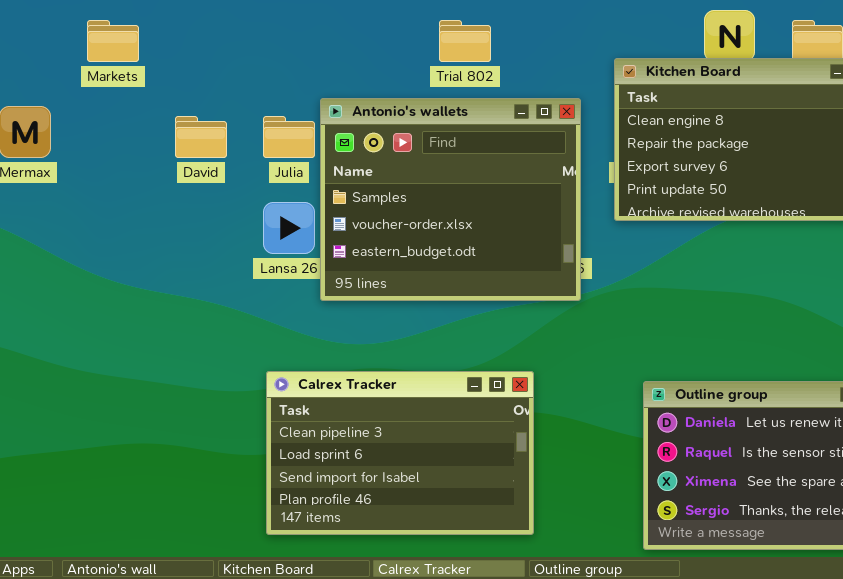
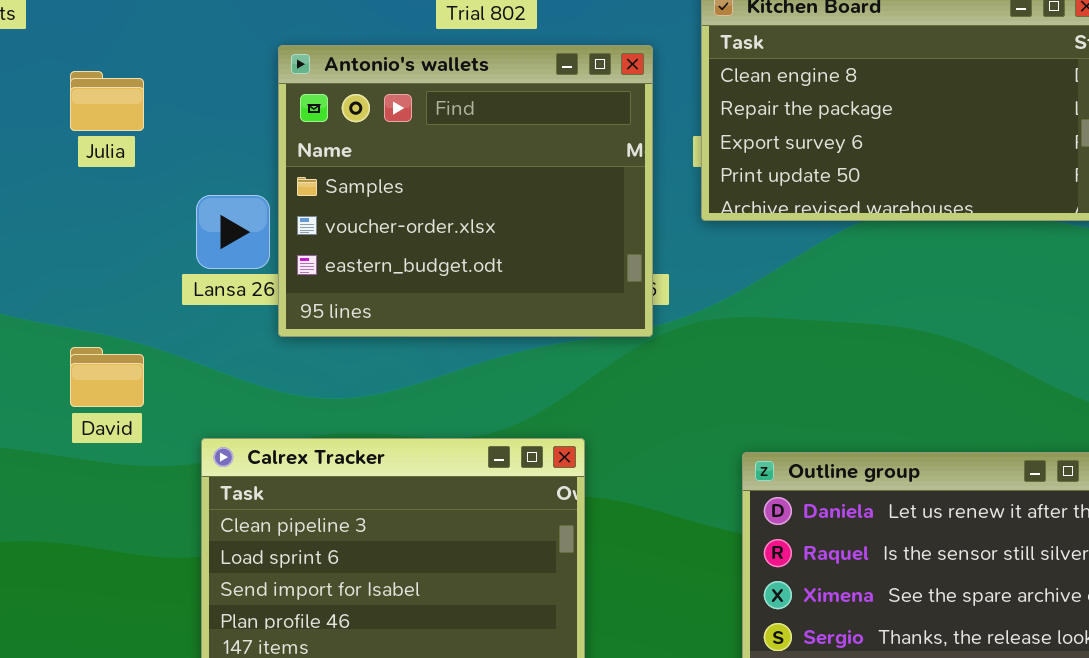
David: [175,116,227,158] -> [70,347,144,407], moved
Julia: [263,116,315,158] -> [70,71,144,131], moved

